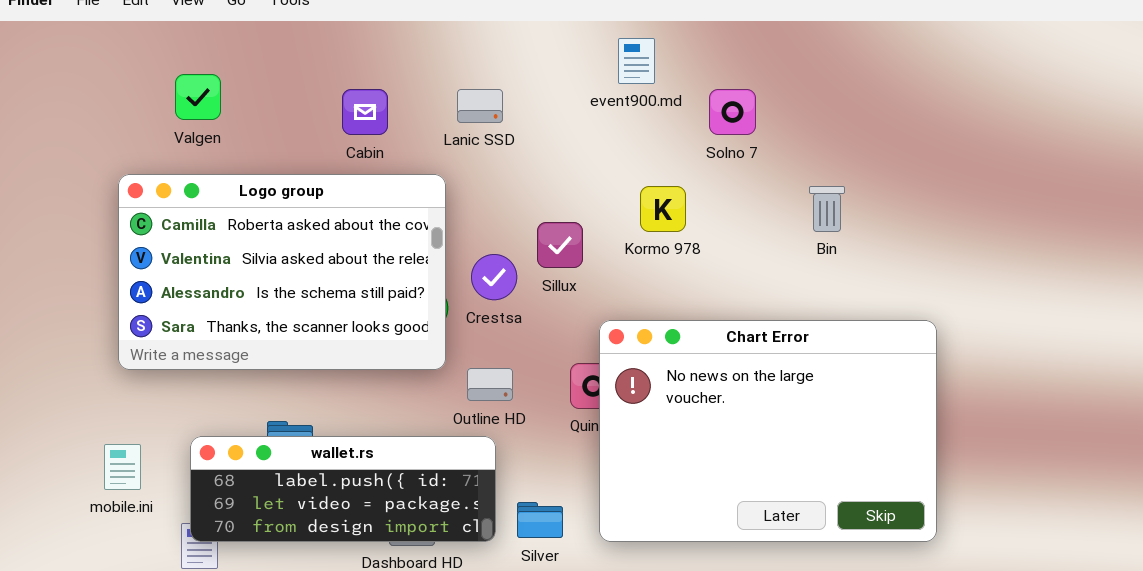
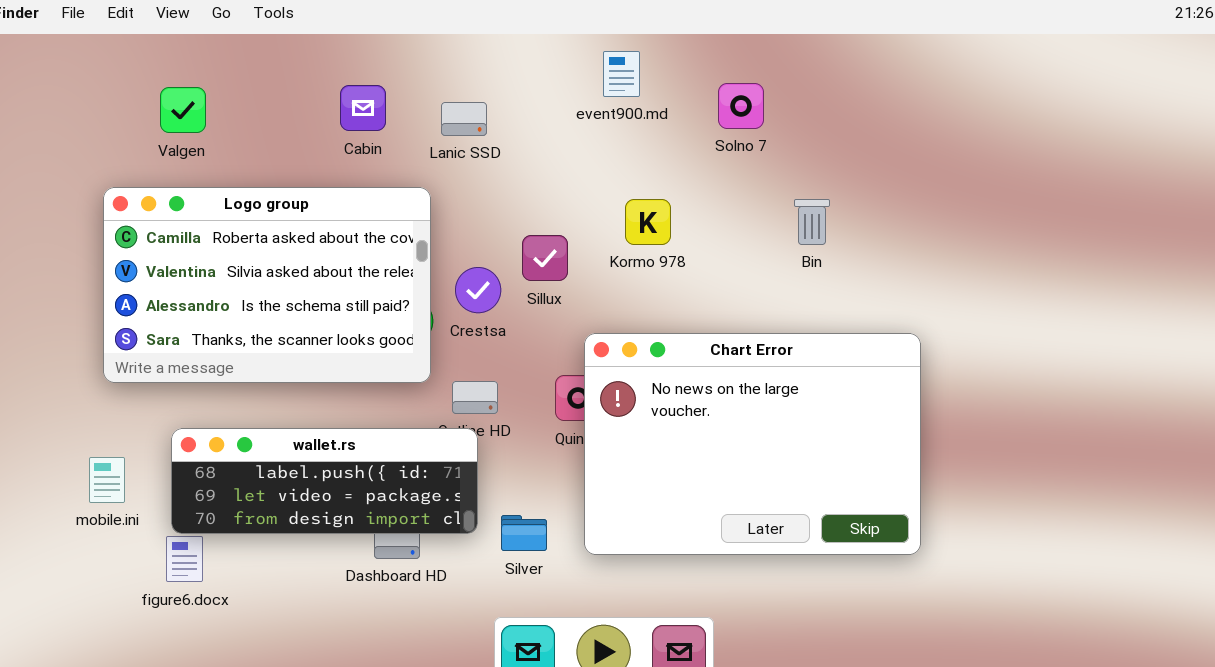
Cabin: [342,89,388,135] -> [340,85,386,131], moved
Solno 7: [709,89,756,135] -> [718,83,764,129], moved
wallet.rs: [190,436,496,542] -> [171,428,478,534], moved

